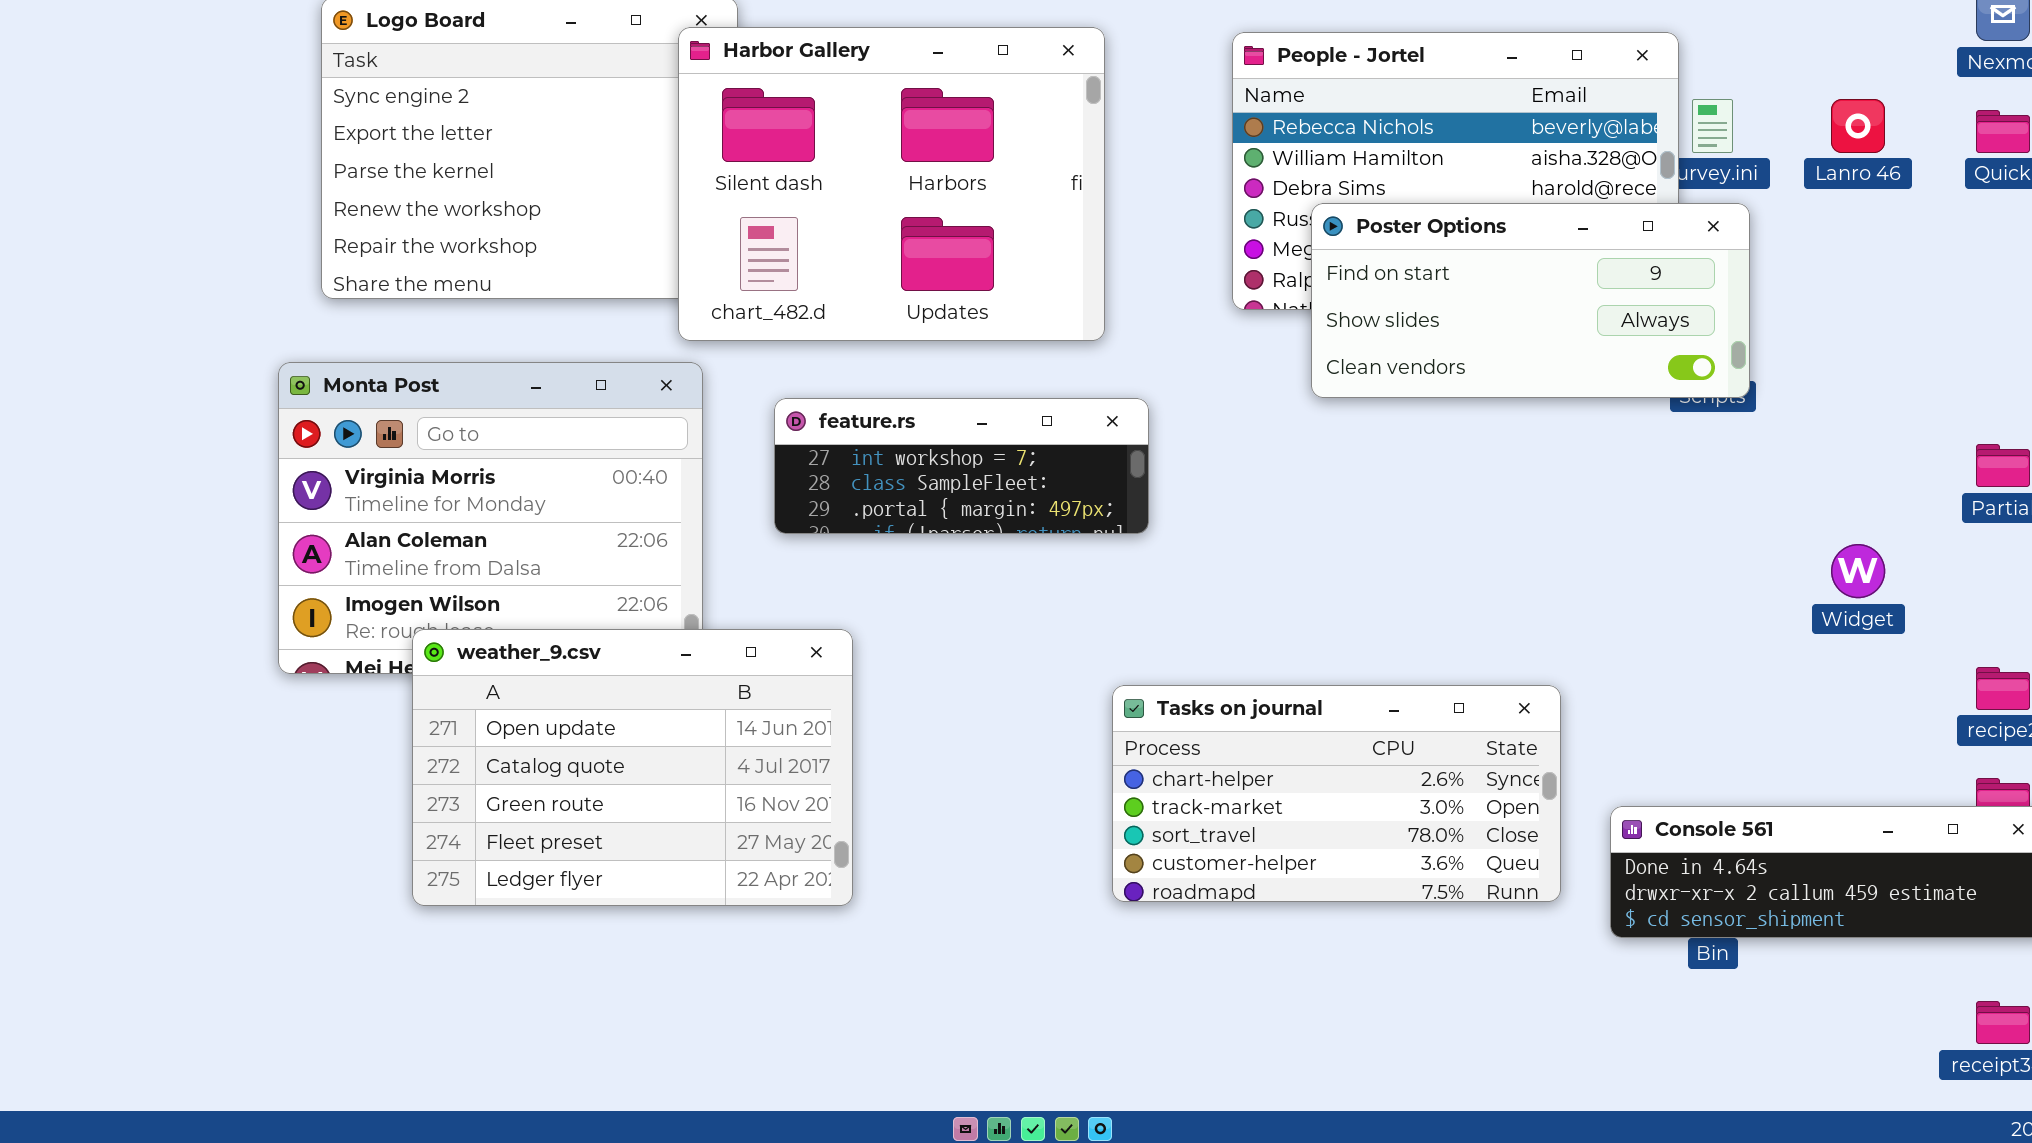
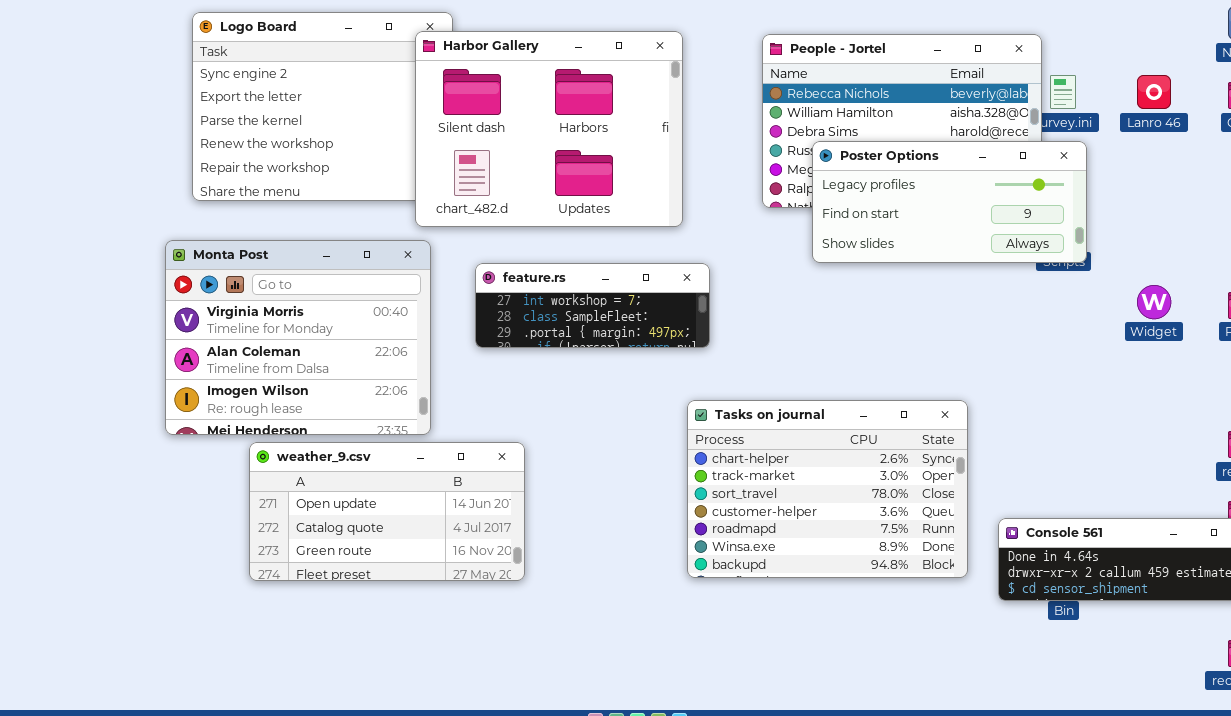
Poster Options: [1311,203,1750,398] -> [812,141,1087,263], scrolled up 1 row
Widget: [1831,544,1885,598] -> [1137,285,1171,319], moved
weather_9.csv: [412,629,853,906] -> [249,442,525,581], resized
Tasks on journal: [1112,685,1561,902] -> [687,400,968,578], resized

